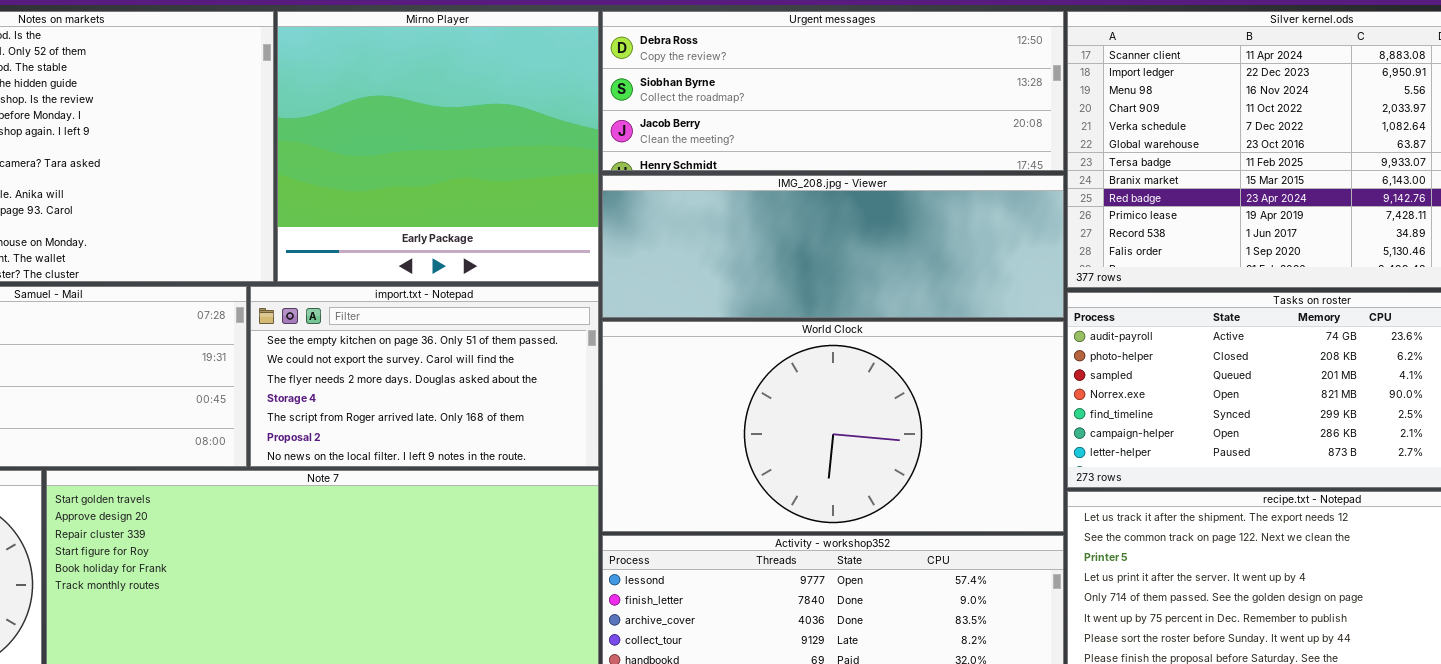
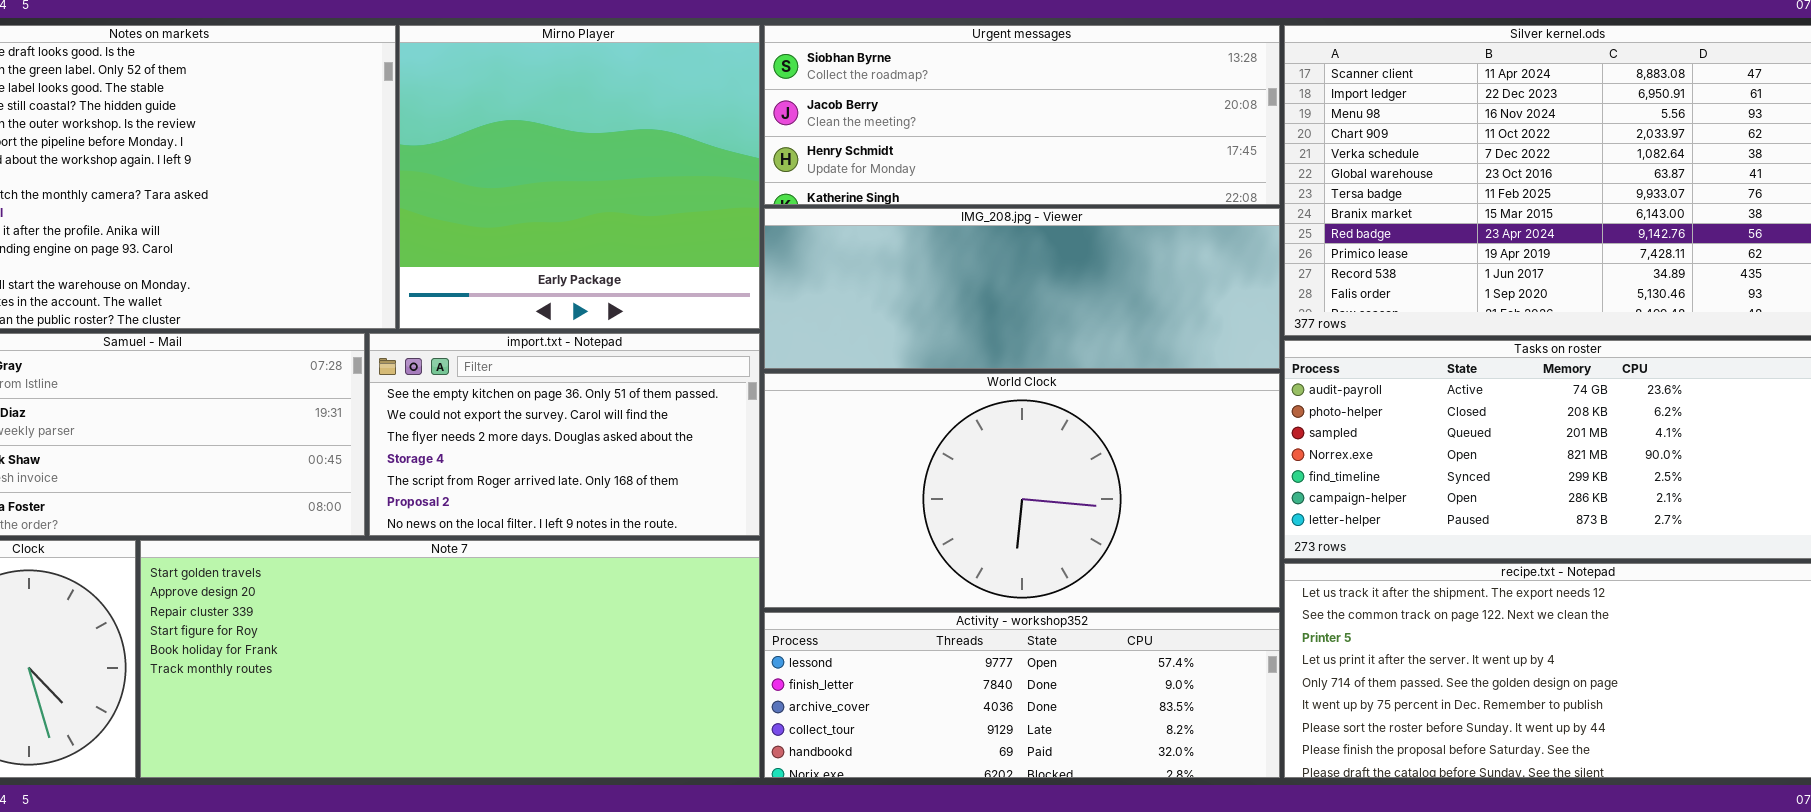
Urgent messages: [602,11,1064,171] -> [764,25,1280,205], scrolled down 1 row

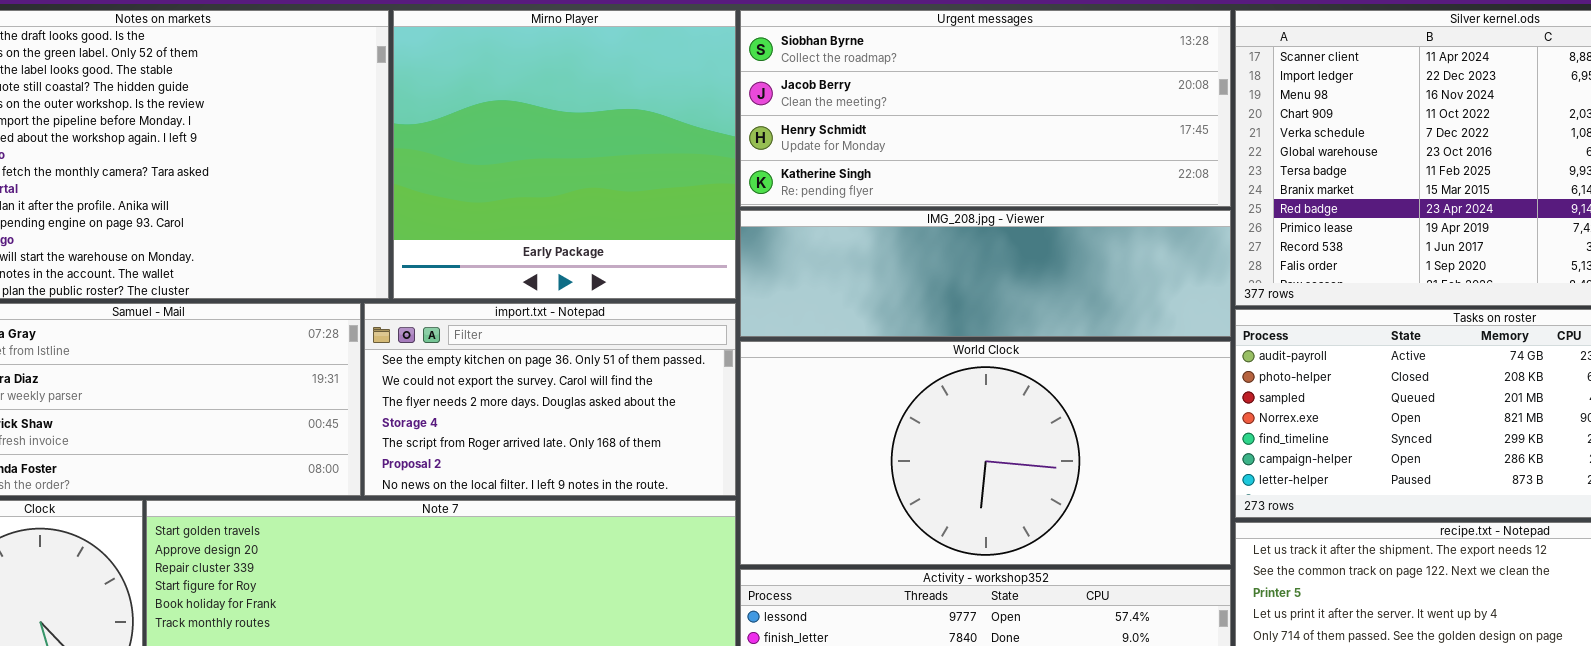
Urgent messages: [764,25,1280,205] -> [740,10,1231,207], resized
IMG_208.jpg - Viewer: [764,208,1280,369] -> [740,210,1231,337], resized

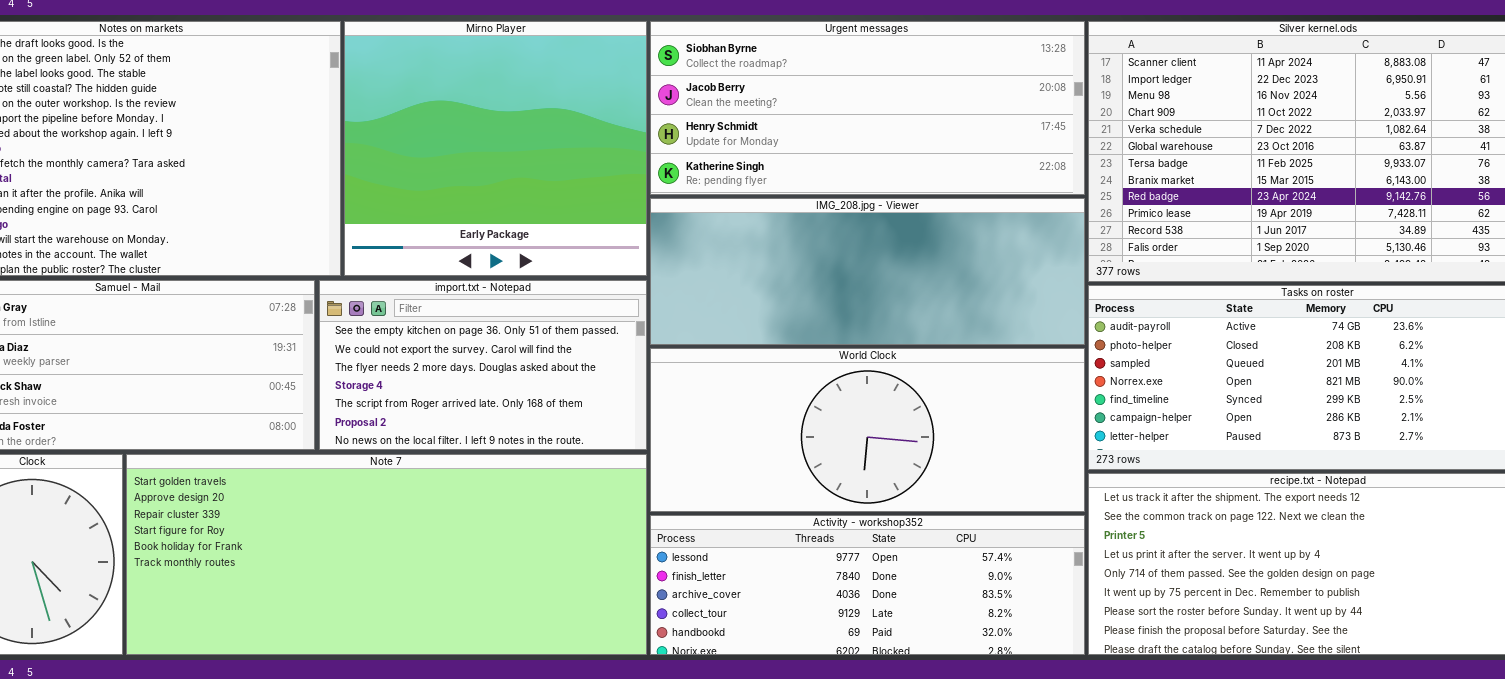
IMG_208.jpg - Viewer: [740,210,1231,337] -> [650,198,1085,345], resized
World Clock: [740,341,1231,565] -> [650,348,1085,512], resized

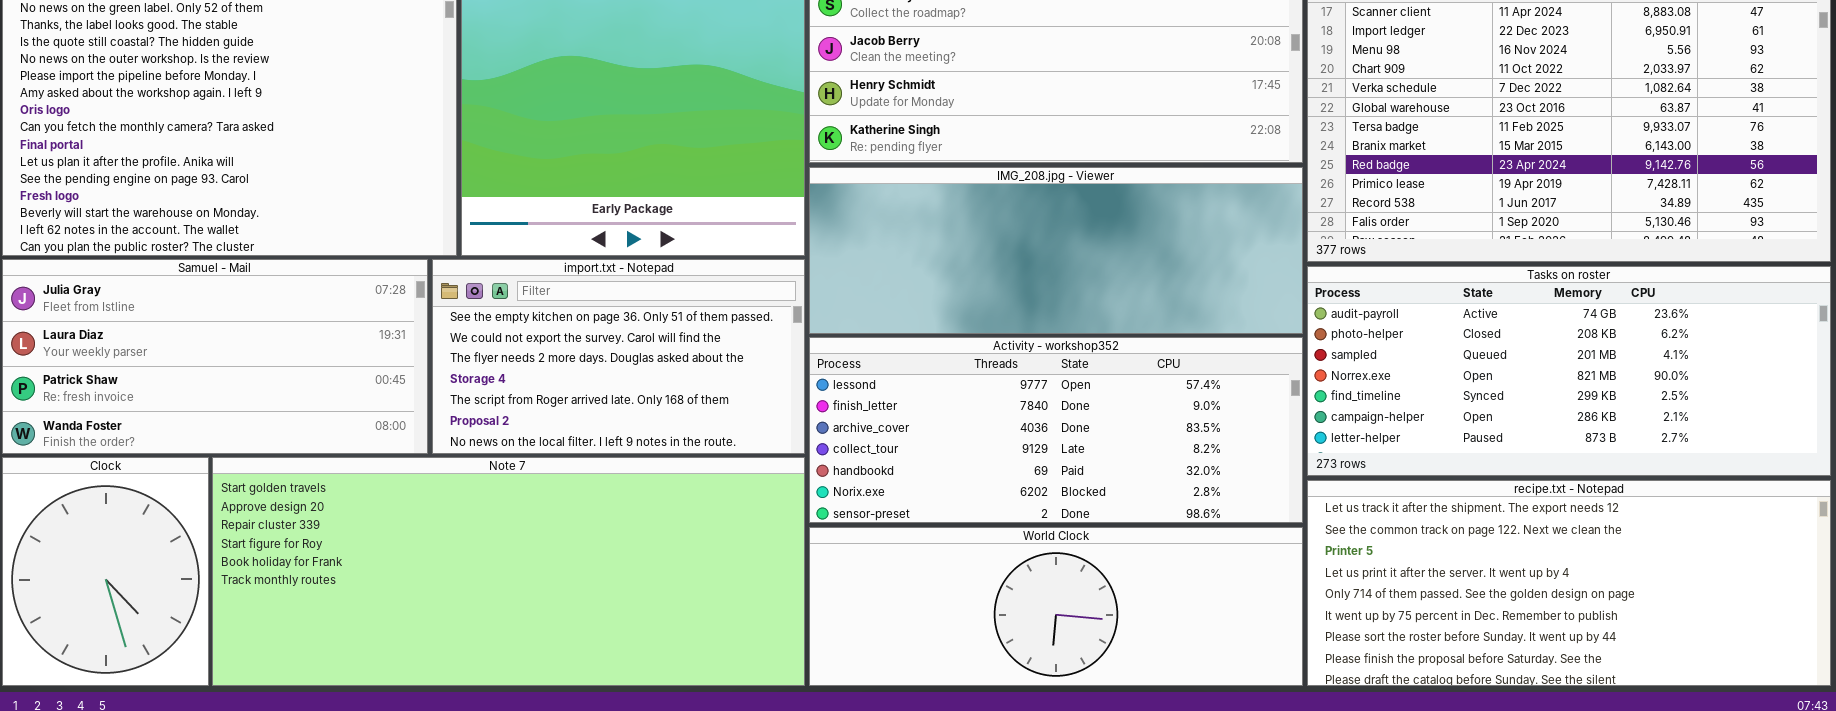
World Clock: [650,348,1085,512] -> [809,527,1303,686], moved, resized
Activity - workshop352: [650,515,1085,655] -> [809,337,1303,523], moved, resized

